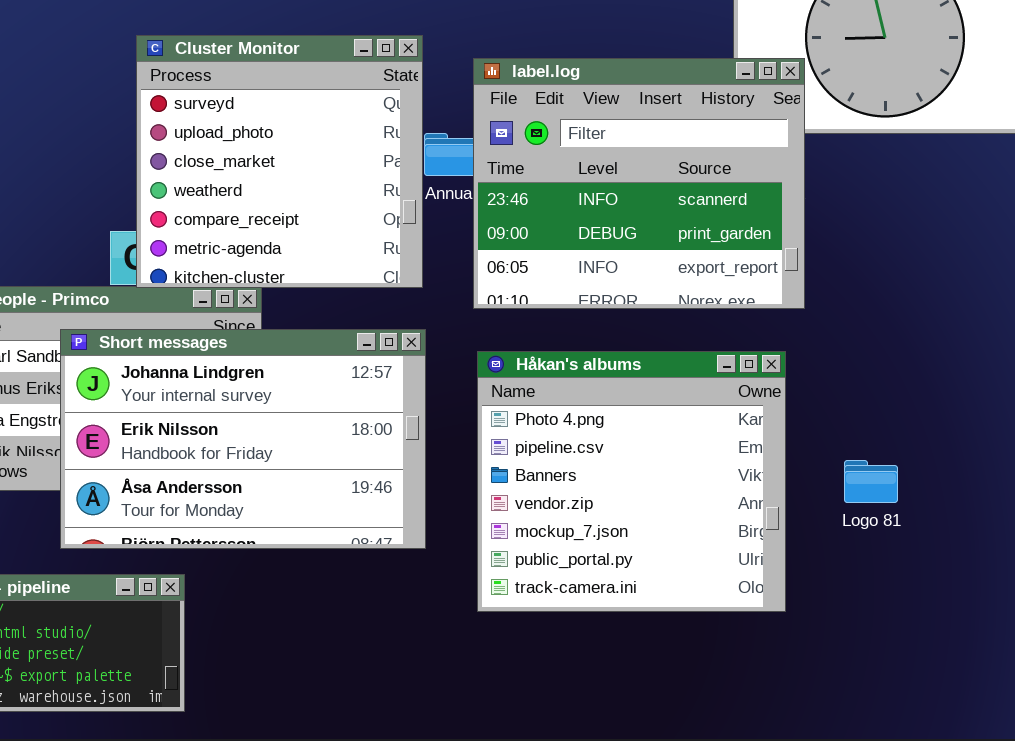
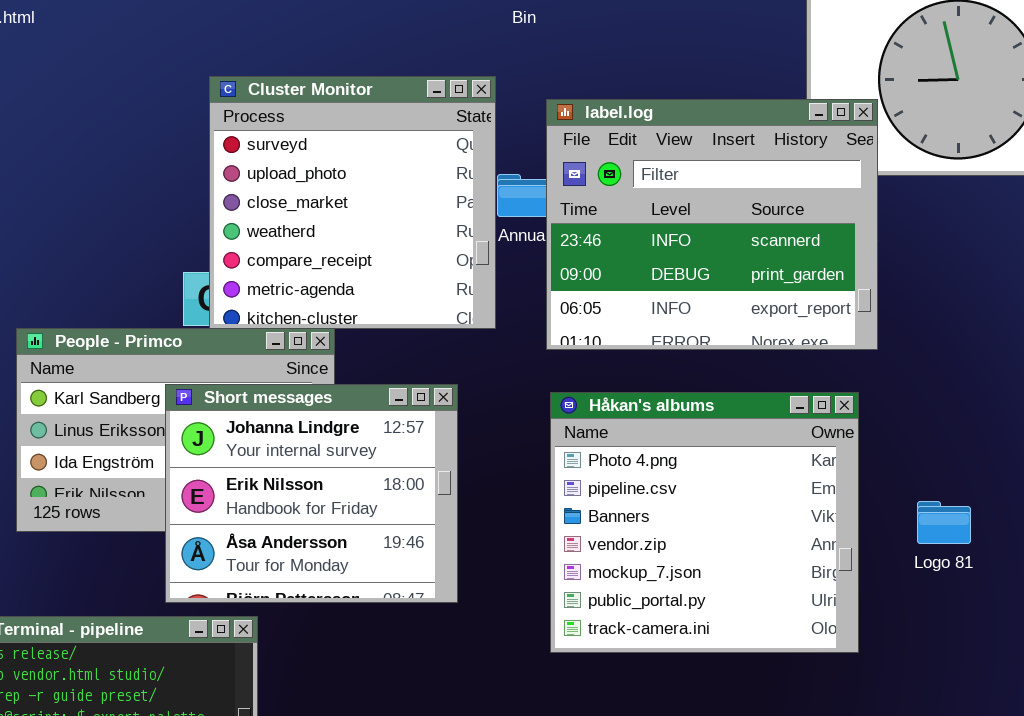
Short messages: [60,329,426,549] -> [165,384,458,603], moved, resized

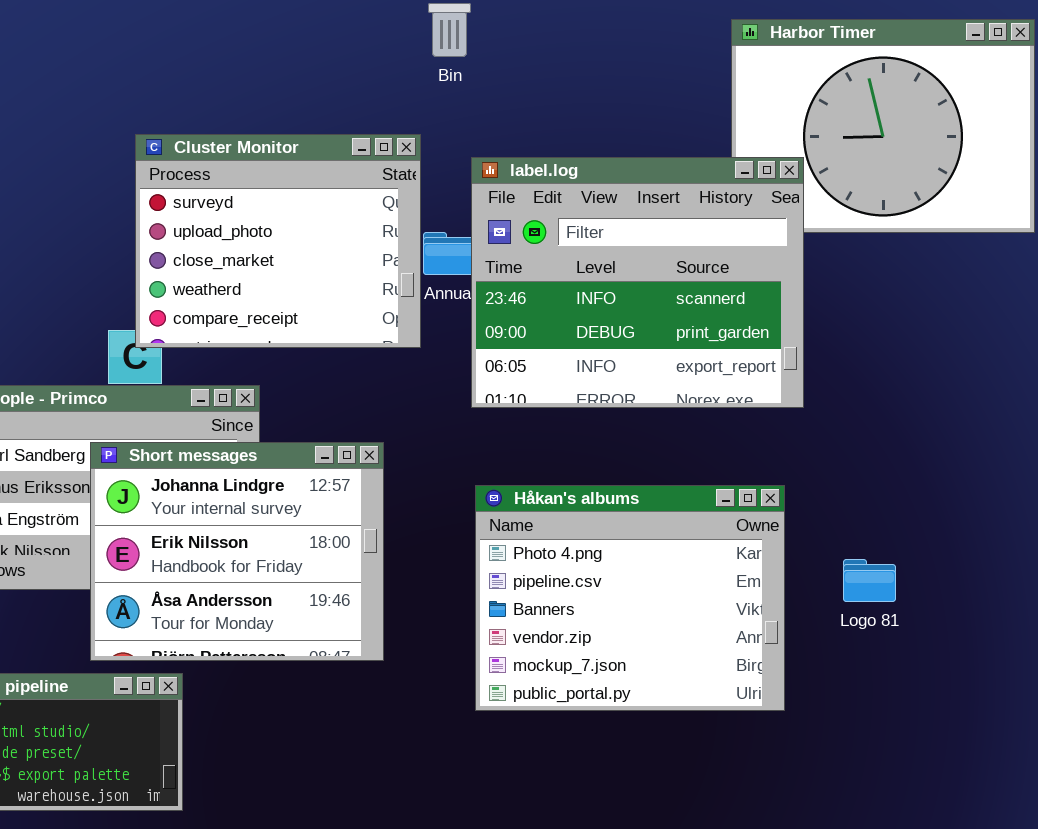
Cluster Monitor: [209,76,496,329] -> [135,134,421,348], resized
Håkan's albums: [550,392,859,653] -> [475,485,785,711], resized

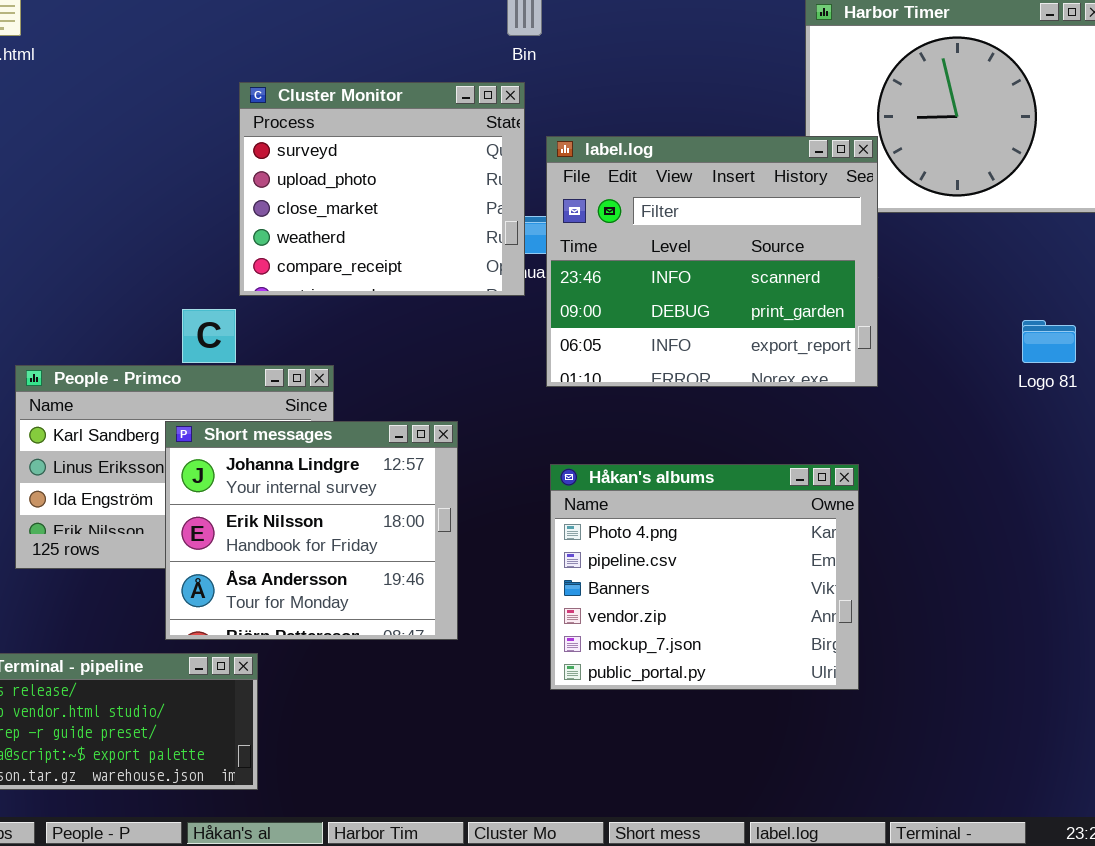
Cluster Monitor: [135,134,421,348] -> [239,82,525,296], moved
Logo 81: [843,559,896,602] -> [1022,320,1076,363], moved

